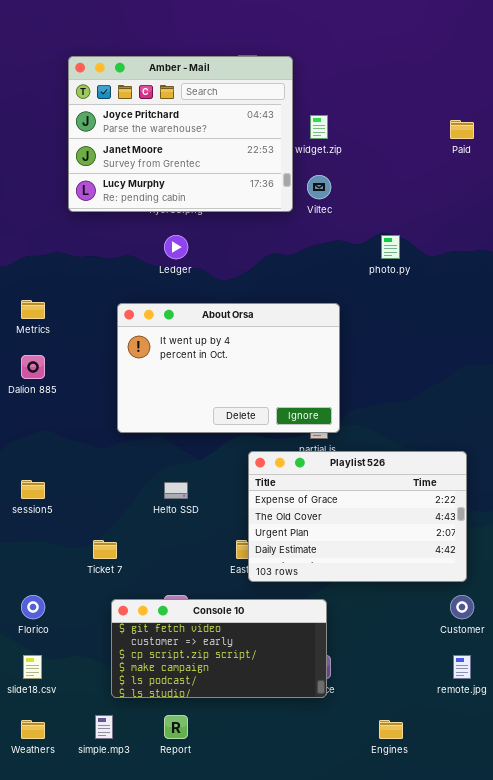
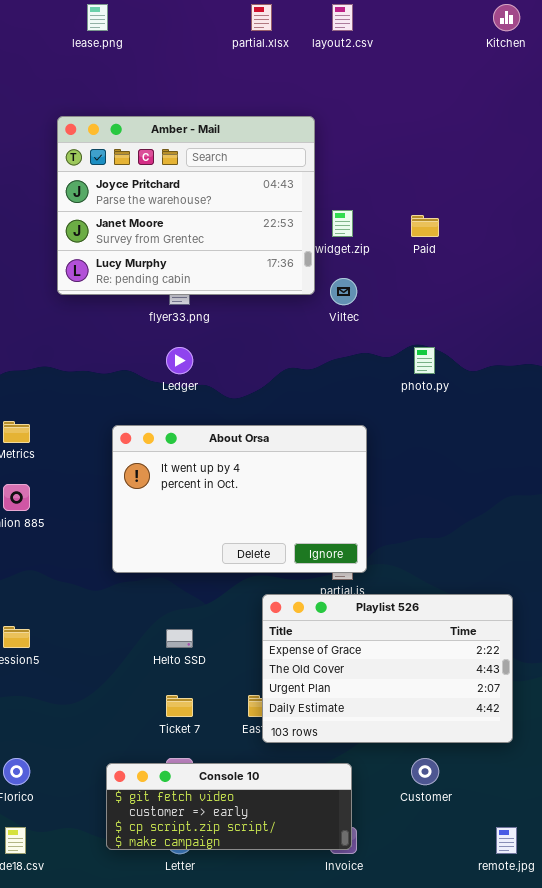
Amber - Mail: [68,56,293,212] -> [57,116,315,295], moved
Paid: [450,120,474,139] -> [411,215,439,237], moved
Ticket 7: [93,540,117,559] -> [166,695,193,717], moved
Customer: [450,595,474,619] -> [411,758,439,785], moved
Console 10: [111,599,327,698] -> [106,763,352,850], resized

